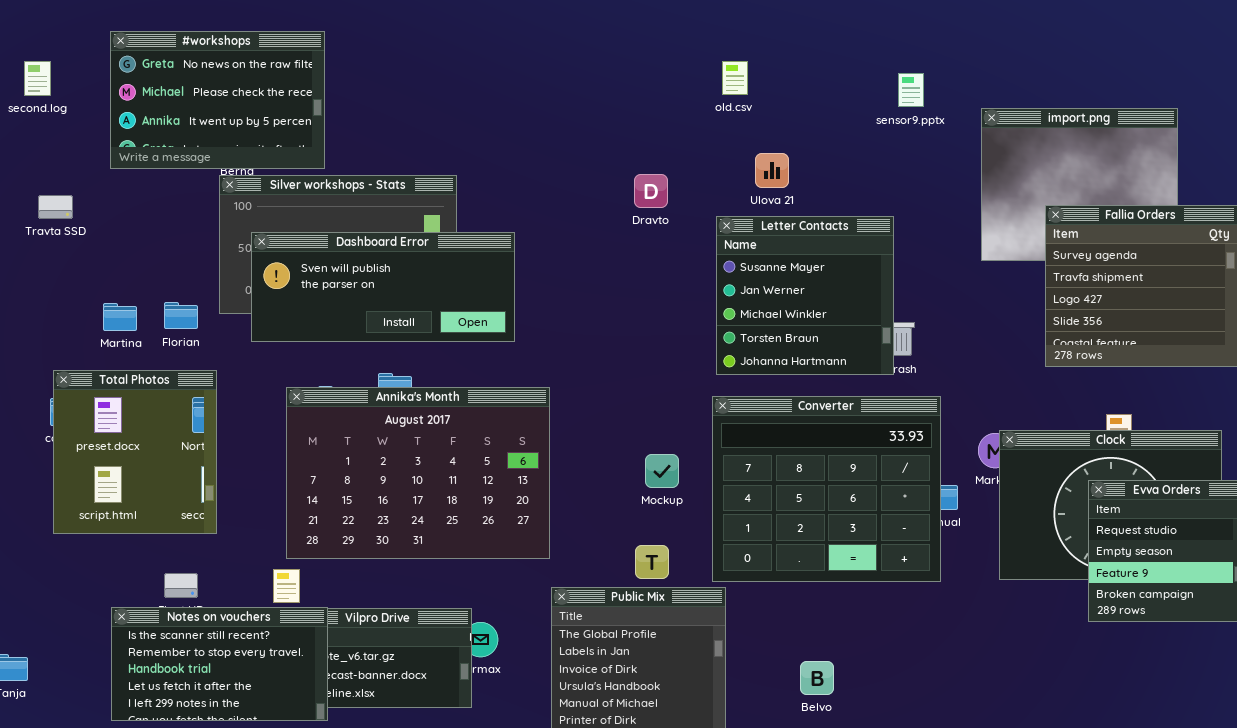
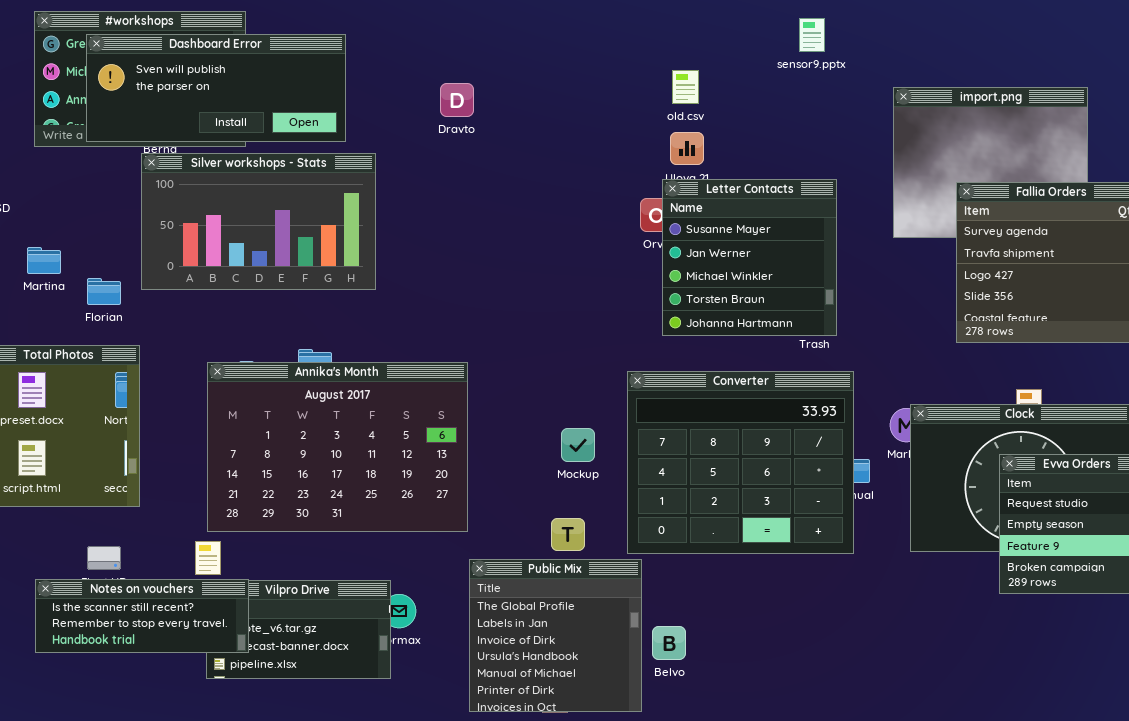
old.csv: [722,61,748,95] -> [672,70,699,104], moved
sensor9.pptx: [898,73,924,107] -> [799,18,825,52], moved
Dravto: [634,174,668,208] -> [440,83,474,117], moved
Letter Contacts: [716,216,894,375] -> [662,179,837,336], moved
Dashboard Error: [251,232,515,342] -> [86,34,346,142], moved
Martina: [103,303,137,331] -> [27,247,61,274], moved
Notes on vouchers: [111,607,328,721] -> [35,579,249,653], resized
Belvo: [800,661,834,695] -> [652,626,686,660], moved

